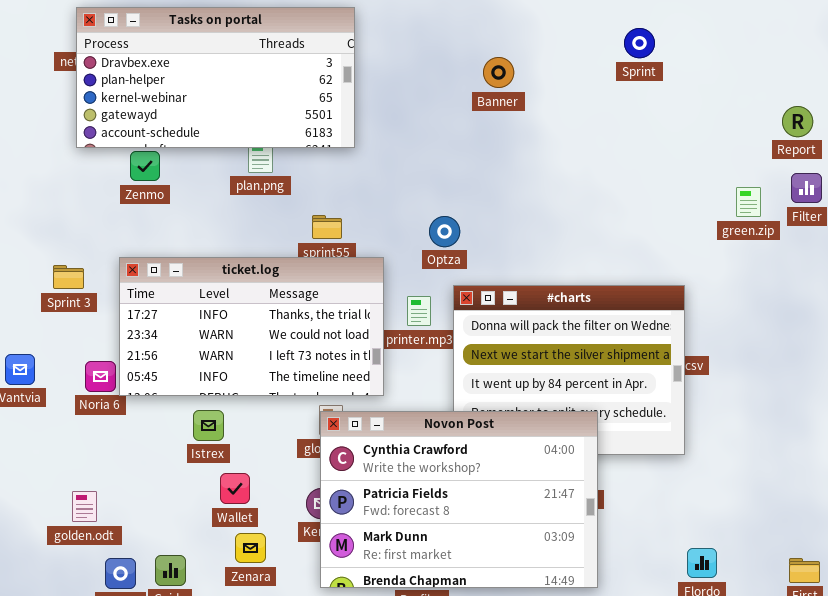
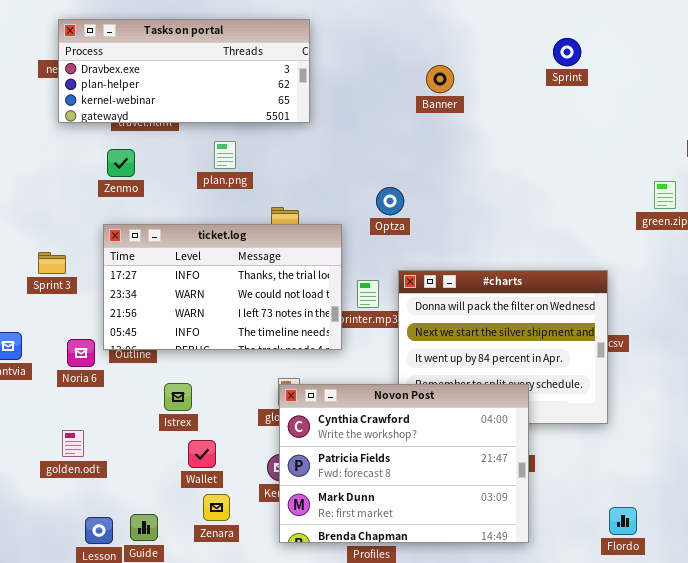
Tasks on portal: [76,7,355,148] -> [58,19,310,123], resized
Optza: [429,216,460,247] -> [376,187,404,215], moved
ticket.log: [119,257,384,396] -> [103,224,342,350], moved
golden.odt: [72,491,97,522] -> [62,430,84,457], moved

